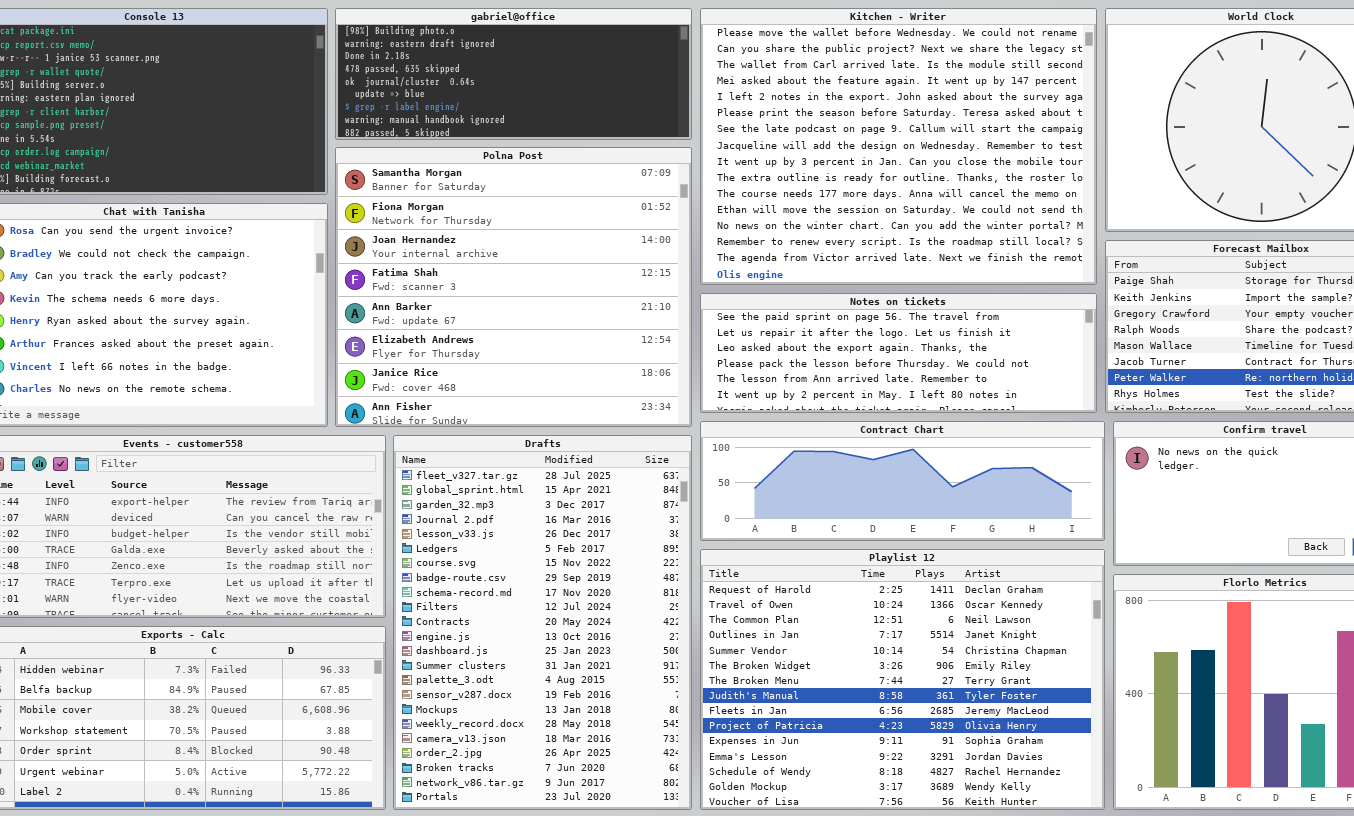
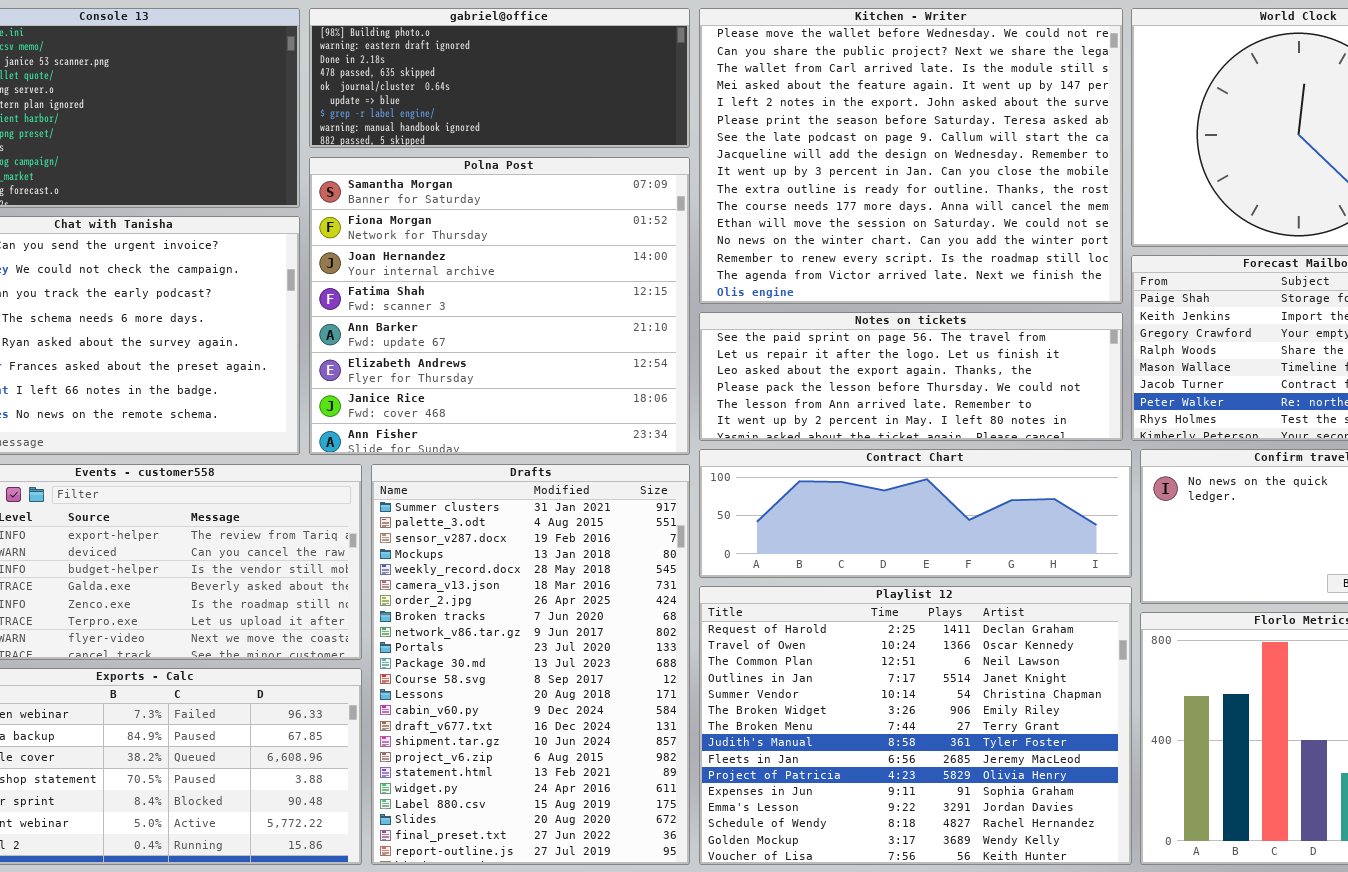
Drafts: [393,435,692,810] -> [371,464,690,865], scrolled down 13 rows

